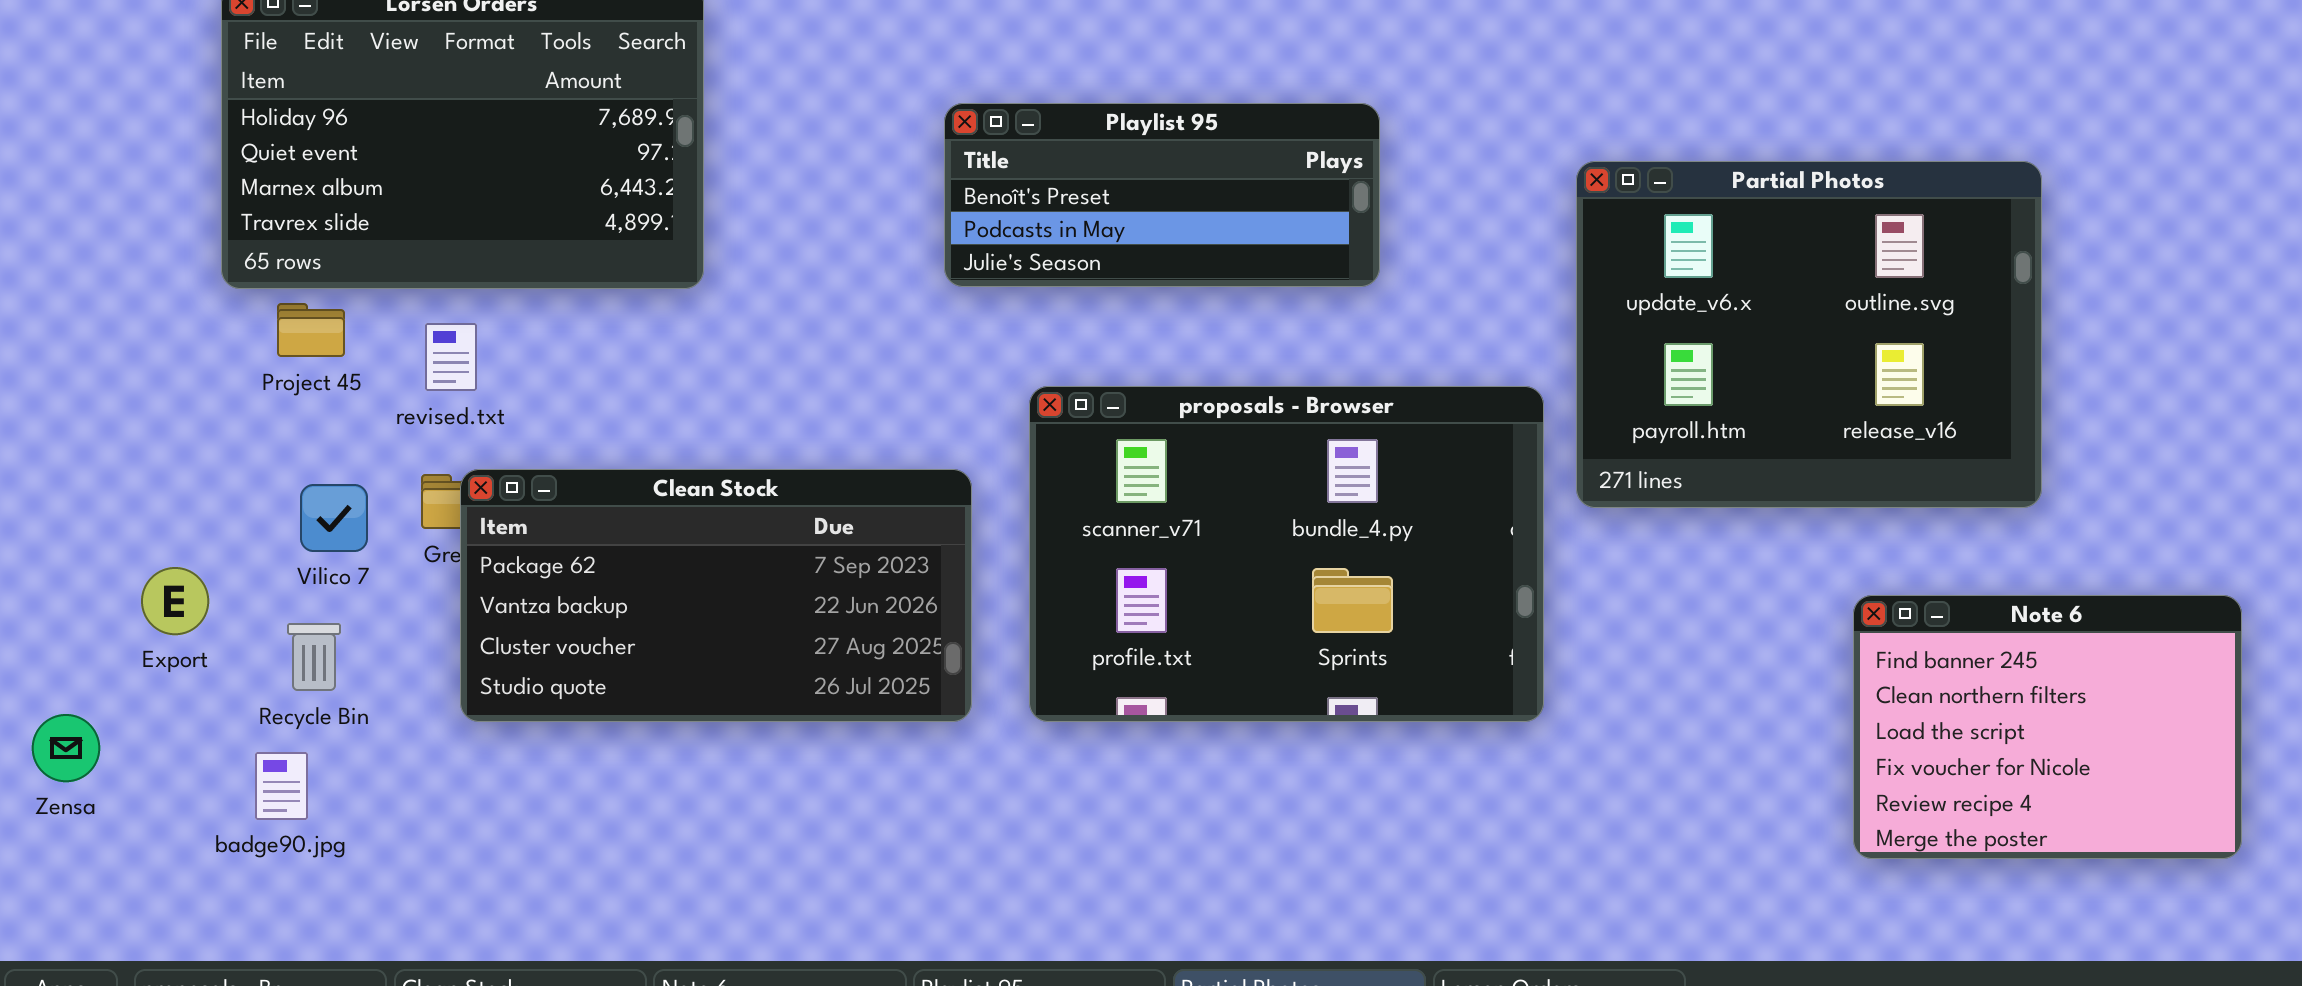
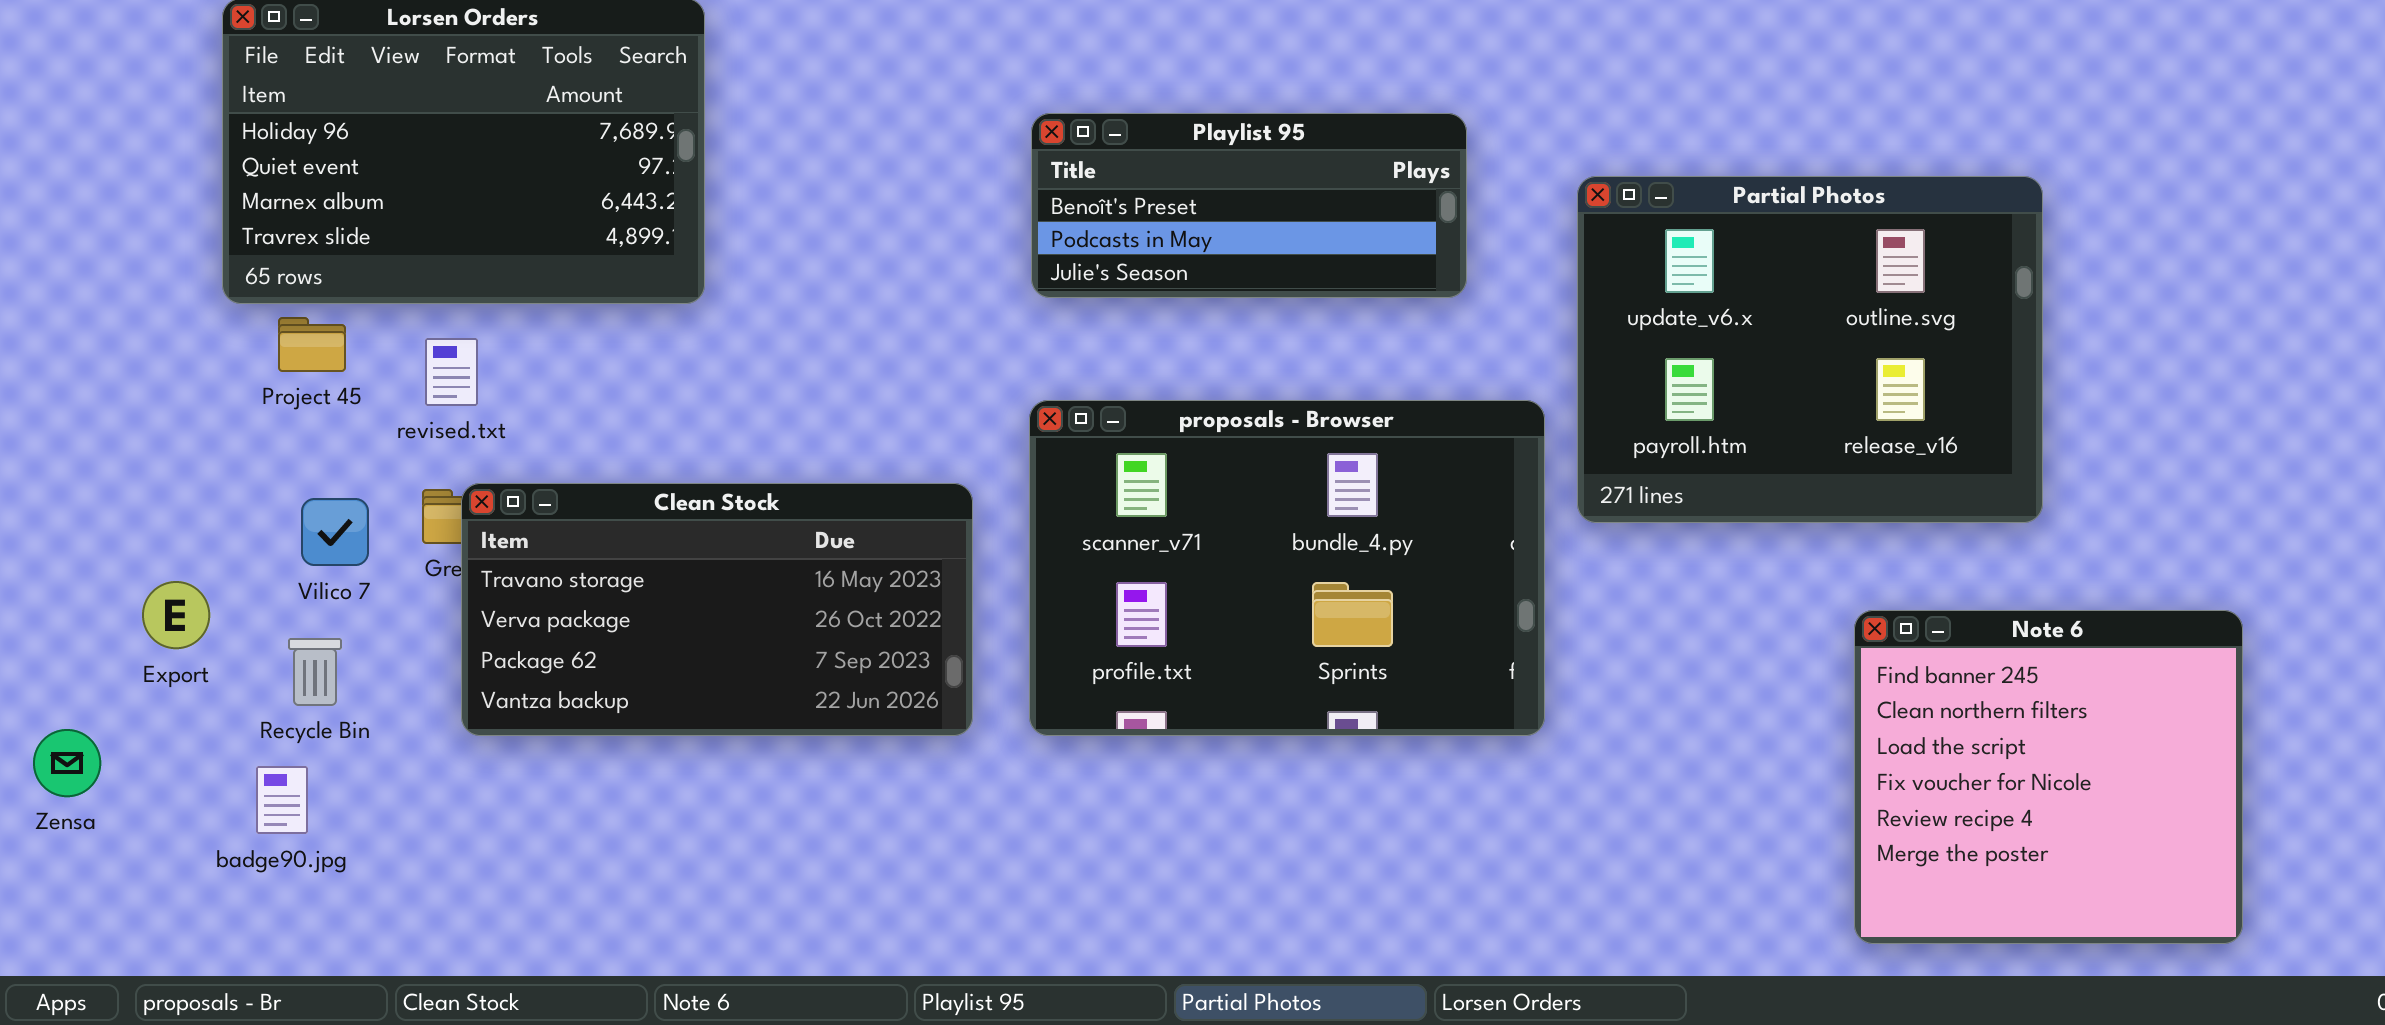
Playlist 95: [944,103,1380,287] -> [1031,113,1467,298], moved
Clean Stock: [460,469,972,722] -> [461,483,973,736], scrolled up 2 rows
Note 6: [1853,595,2242,859] -> [1854,610,2243,944], resized

